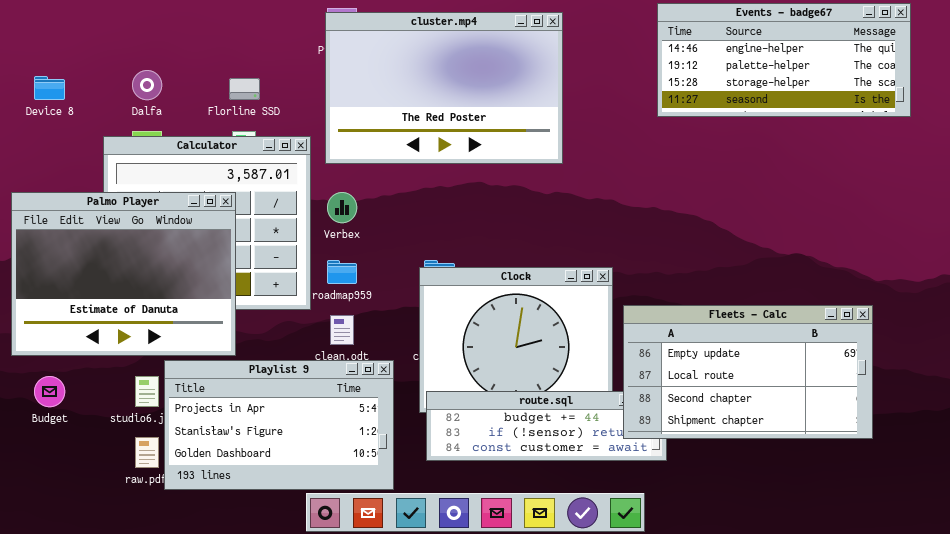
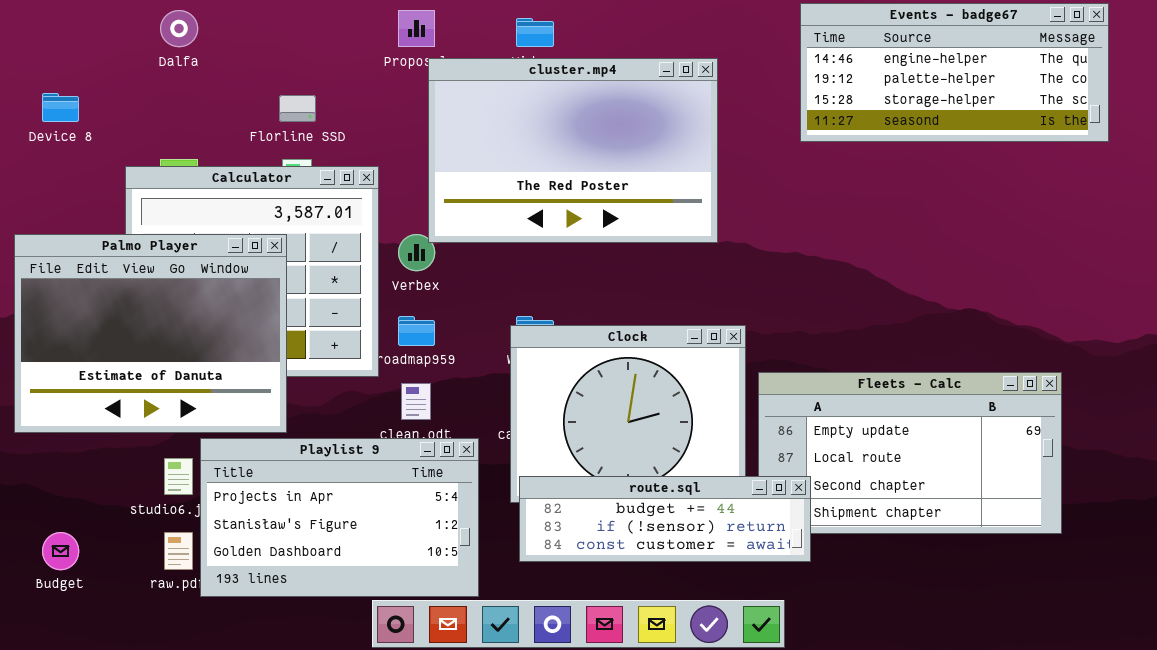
cluster.mp4: [325,12,563,164] -> [428,58,718,243], moved
Dalfa: [132,70,162,100] -> [160,10,198,47], moved
Budget: [34,376,65,407] -> [42,532,79,570], moved
route.sql: [426,391,667,461] -> [519,476,811,562], raised

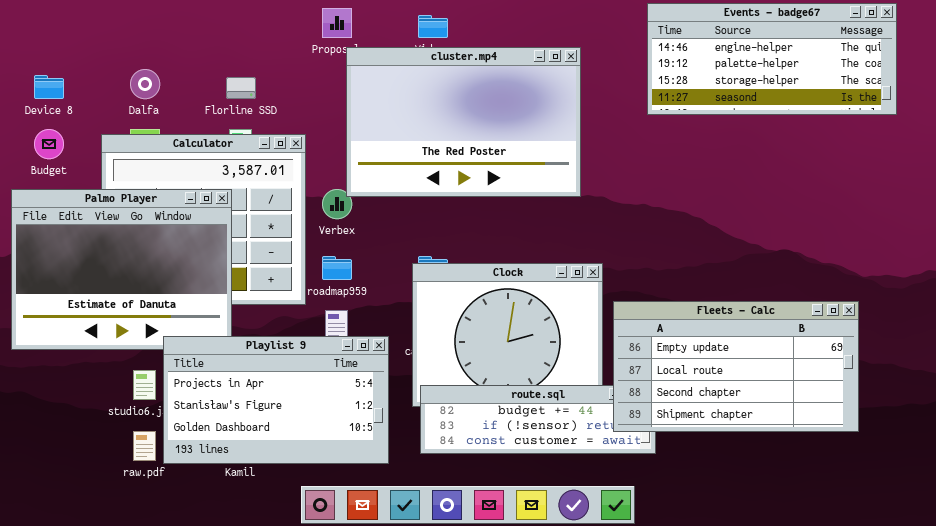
Dalfa: [160,10,198,47] -> [130,69,160,99], moved
Fleets - Calc: [758,372,1062,534] -> [613,301,859,432], raised
Playlist 9: [200,438,479,597] -> [163,336,389,464], moved
Budget: [42,532,79,570] -> [34,129,64,159], moved

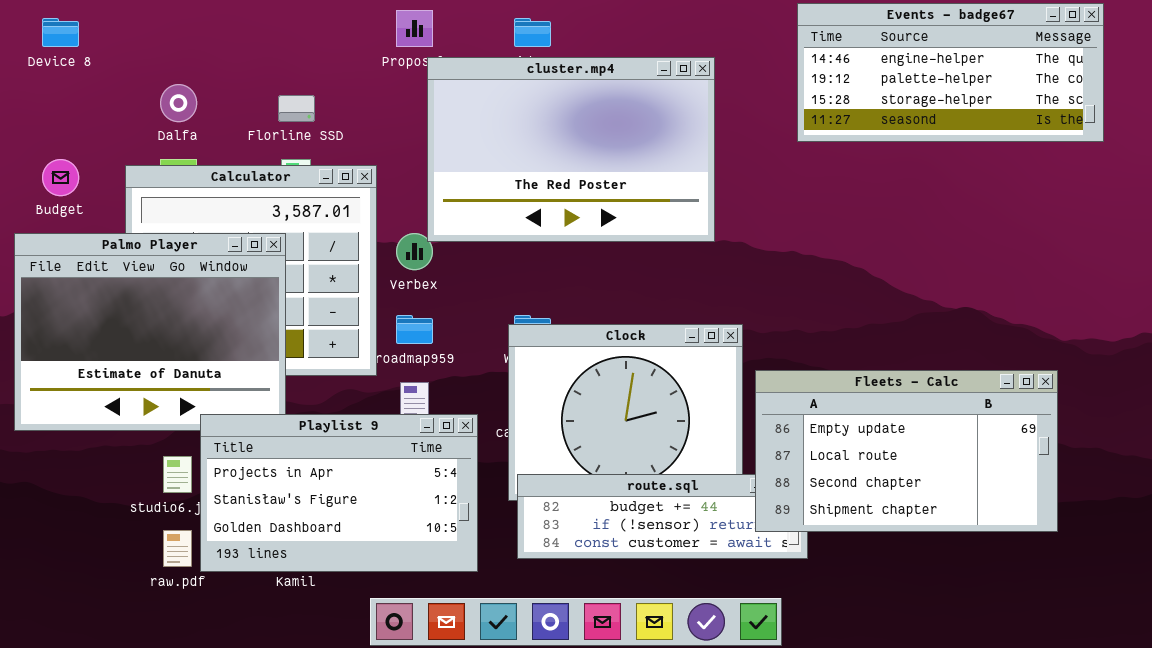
Device 8: [34,75,64,99] -> [42,18,79,47], moved

